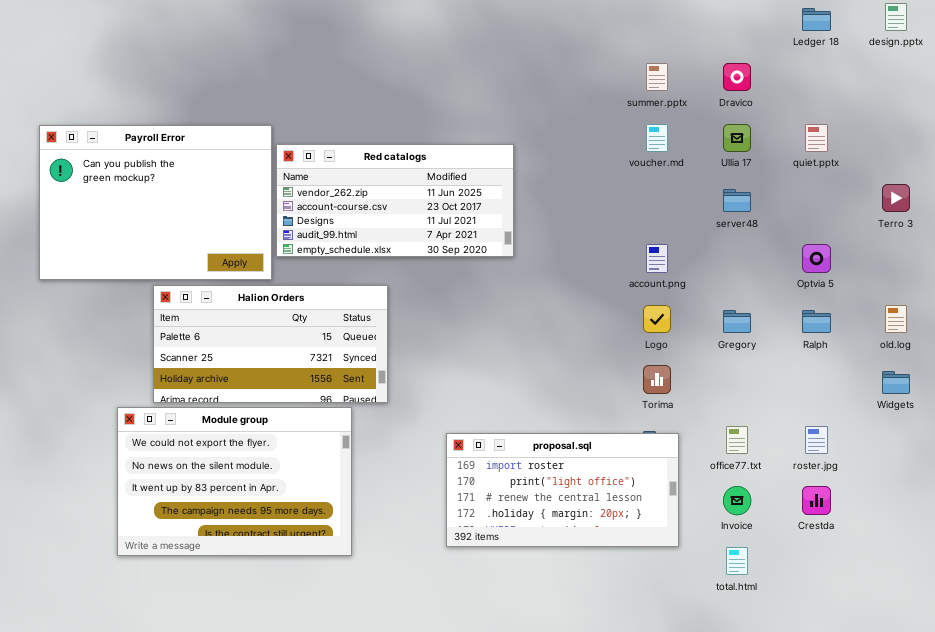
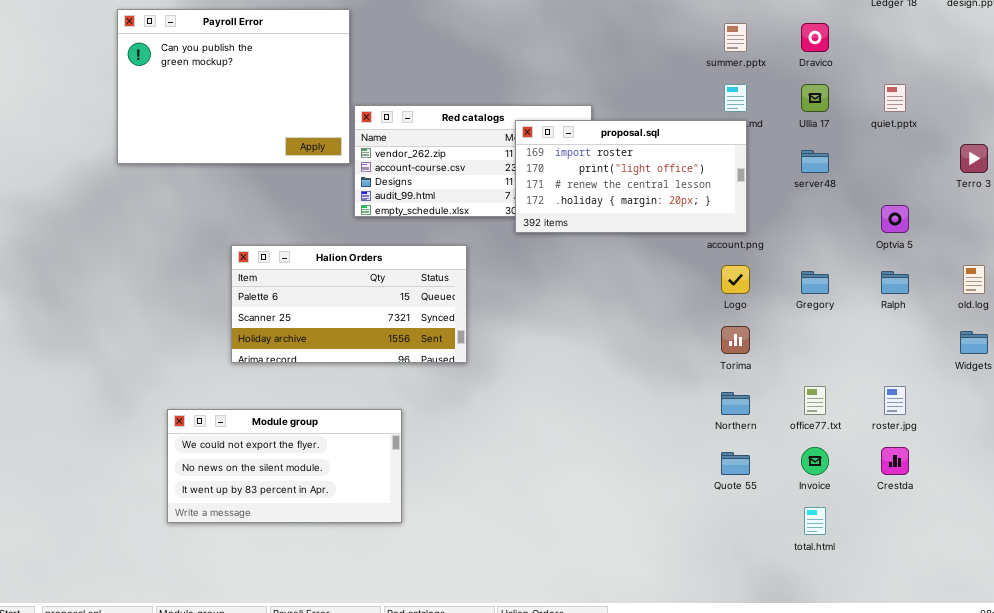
Payroll Error: [39,125,272,280] -> [117,9,350,164], moved
Module group: [117,407,352,556] -> [167,409,402,523], moved, resized
proposal.sql: [446,433,679,547] -> [515,120,747,233], moved

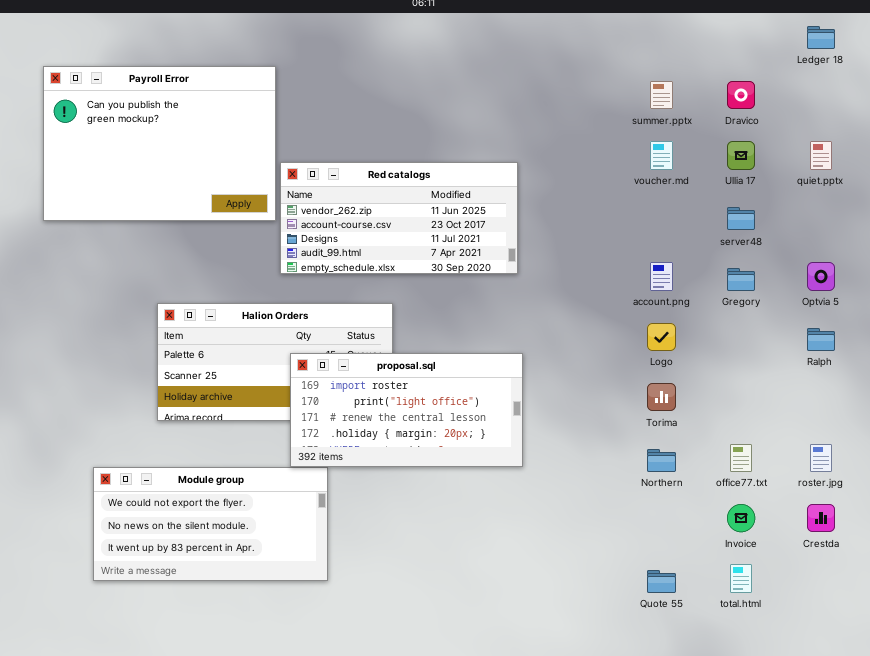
proposal.sql: [515,120,747,233] -> [290,353,523,467], moved
Gregory: [801,271,829,294] -> [727,268,755,291], moved
Quote 55: [721,452,750,475] -> [647,570,676,593], moved

